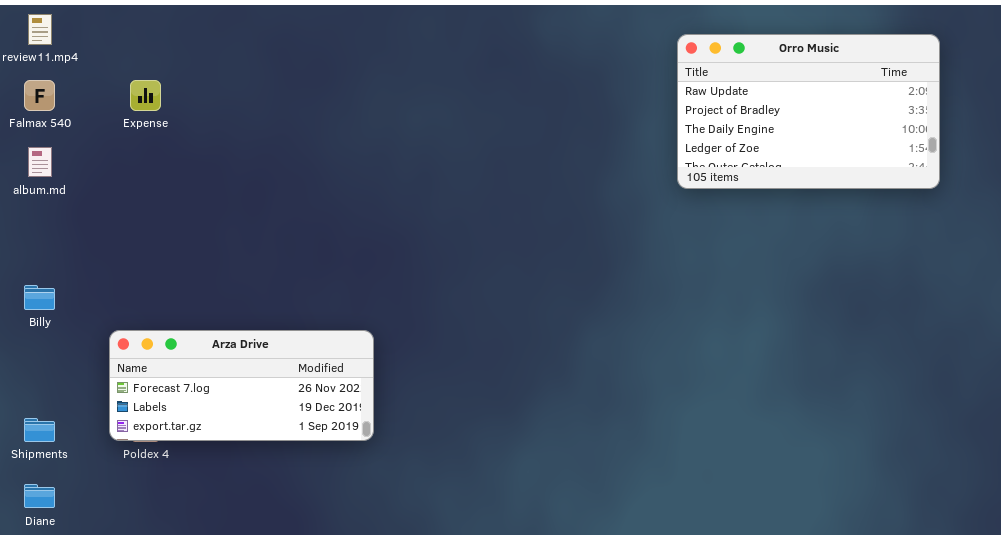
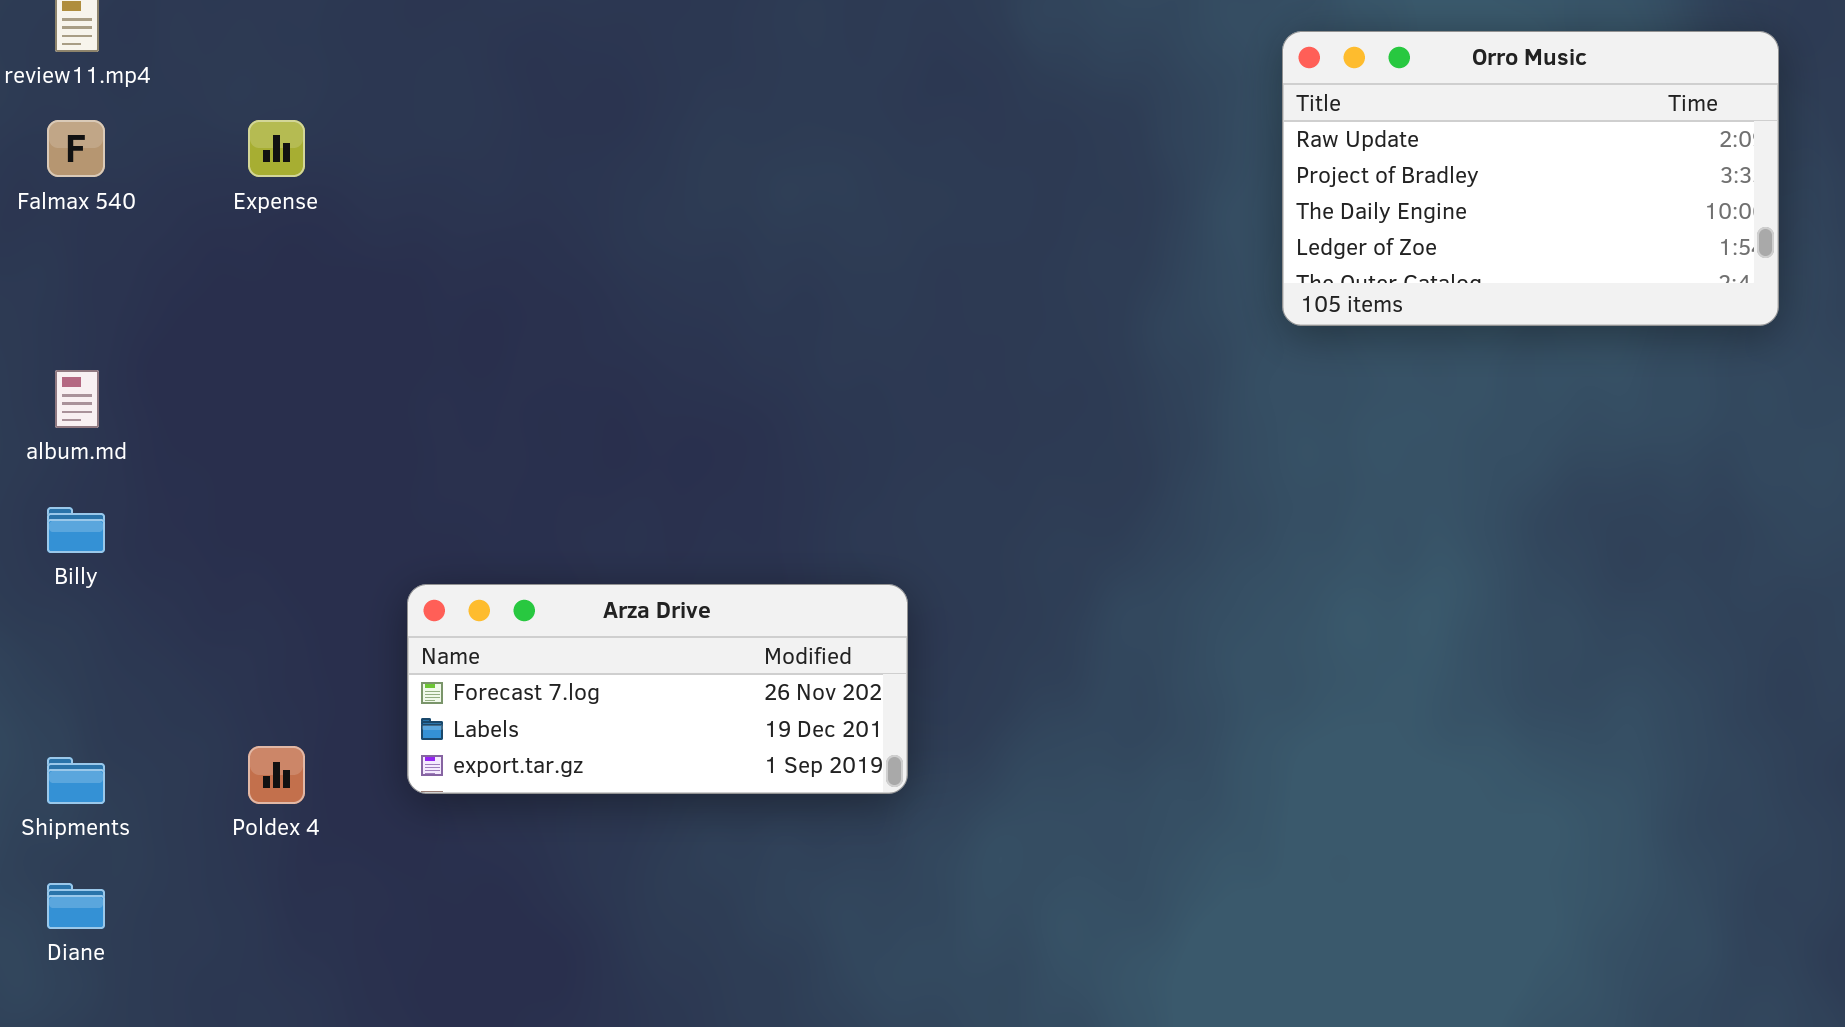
album.md: [28,147,52,177] -> [55,370,99,428], moved
Arza Drive: [109,330,374,441] -> [407,584,908,794], moved

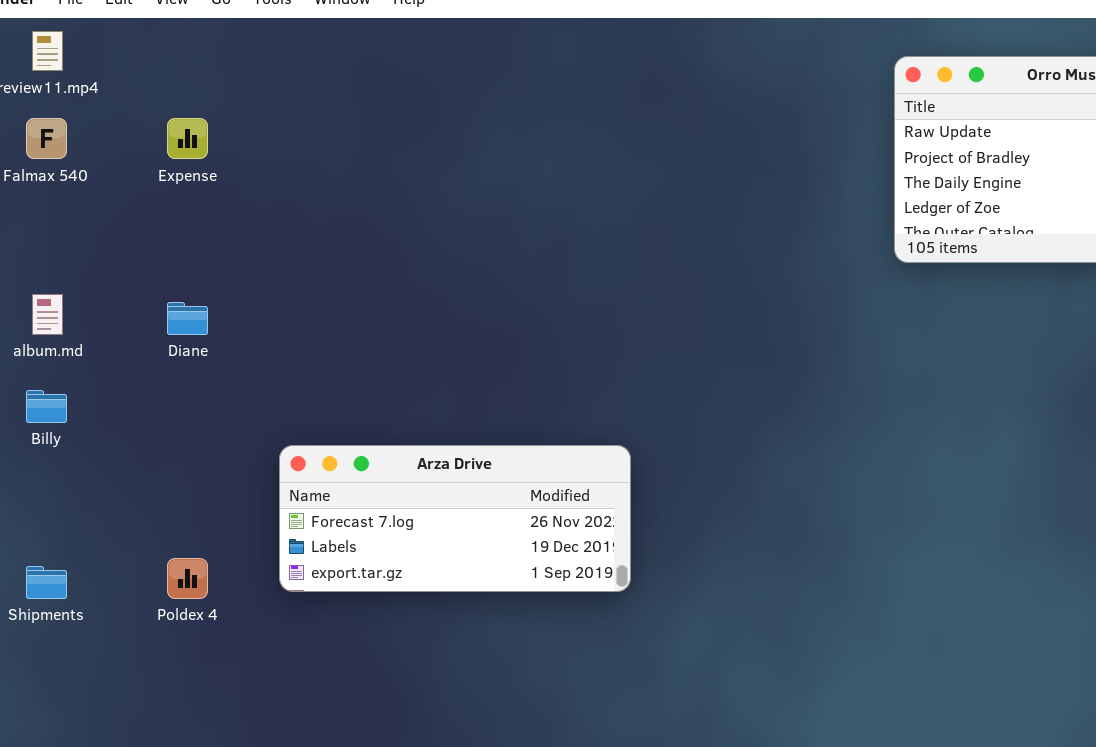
Diane: [47,883,105,929] -> [167,302,208,335], moved

